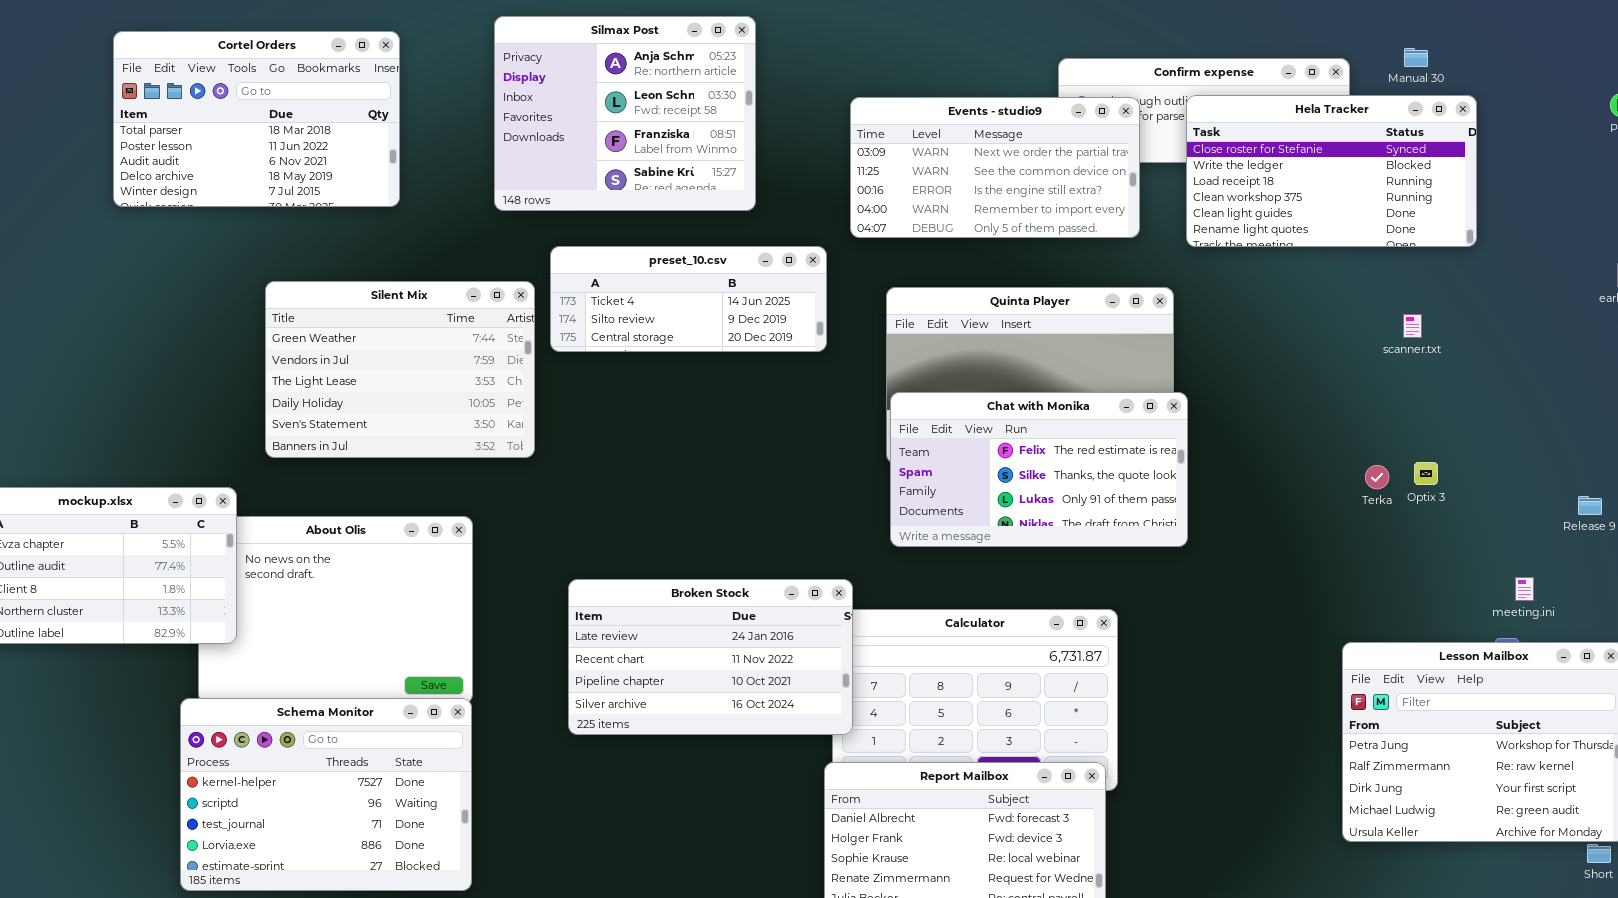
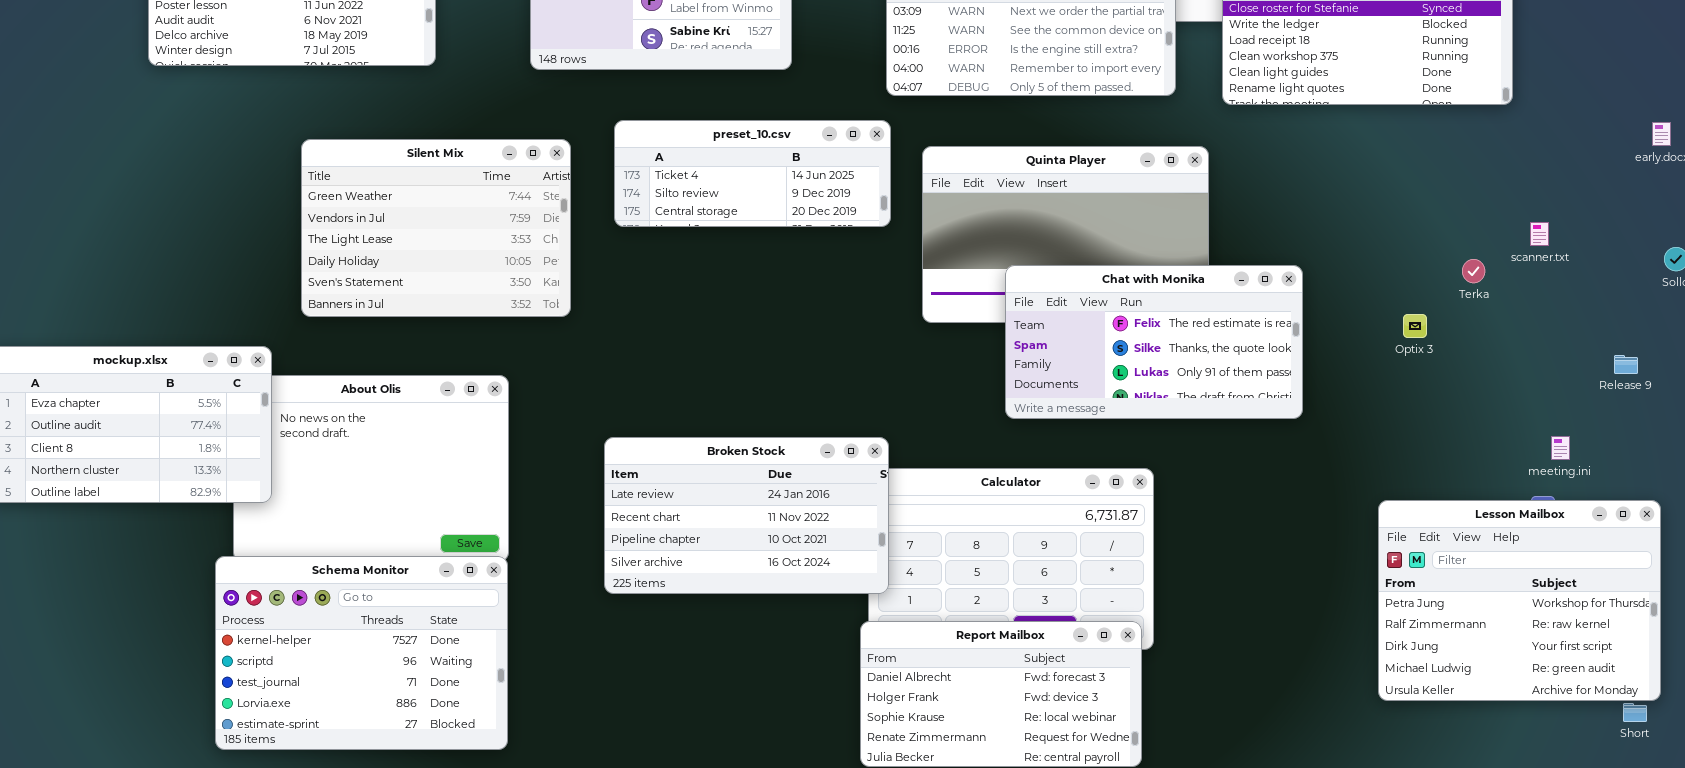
preset_10.csv: [550,246,827,352] -> [614,120,891,227], moved
scanner.txt: [1403,314,1422,338] -> [1530,222,1549,246], moved
Chat with Monika: [890,392,1188,547] -> [1005,265,1303,419], moved
Optix 3: [1414,462,1438,485] -> [1403,314,1427,338], moved
Terka: [1365,465,1389,489] -> [1462,259,1485,283], moved

